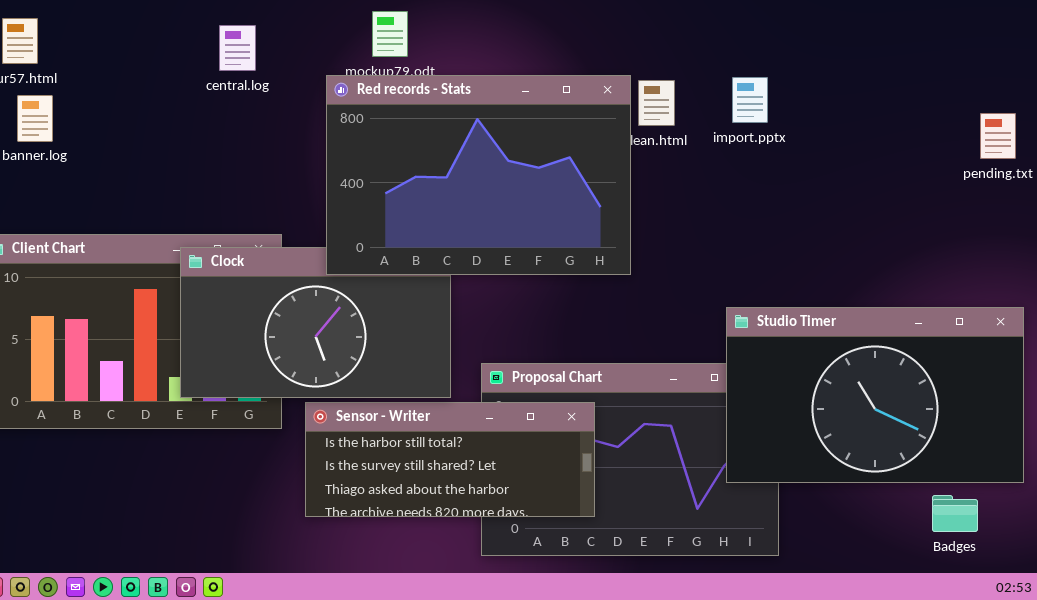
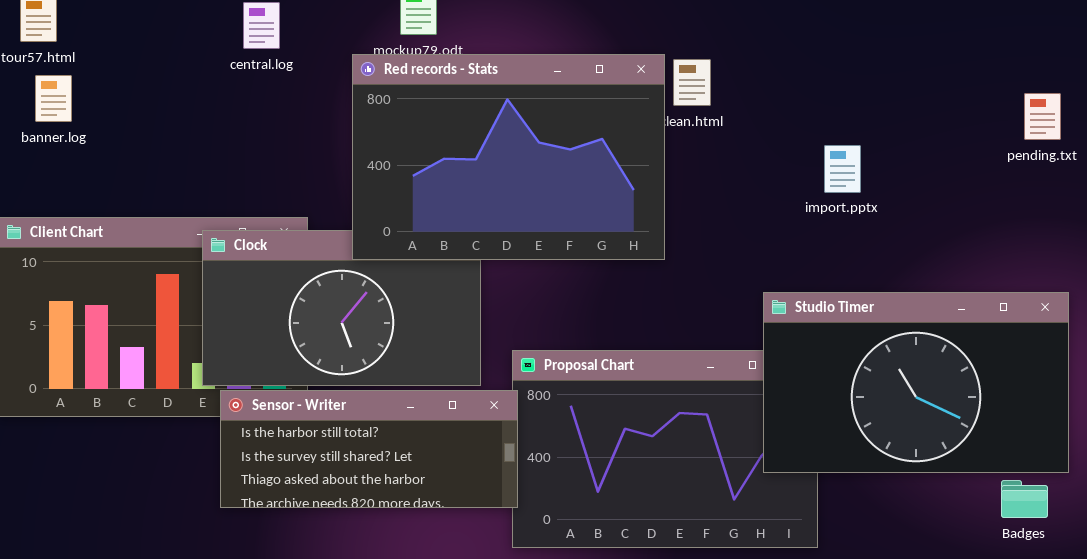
import.pptx: [732,77,768,123] -> [824,145,861,193], moved
Sensor - Writer: [305,402,595,517] -> [220,390,518,508], moved
Badges: [932,495,978,532] -> [1001,480,1048,518], moved

